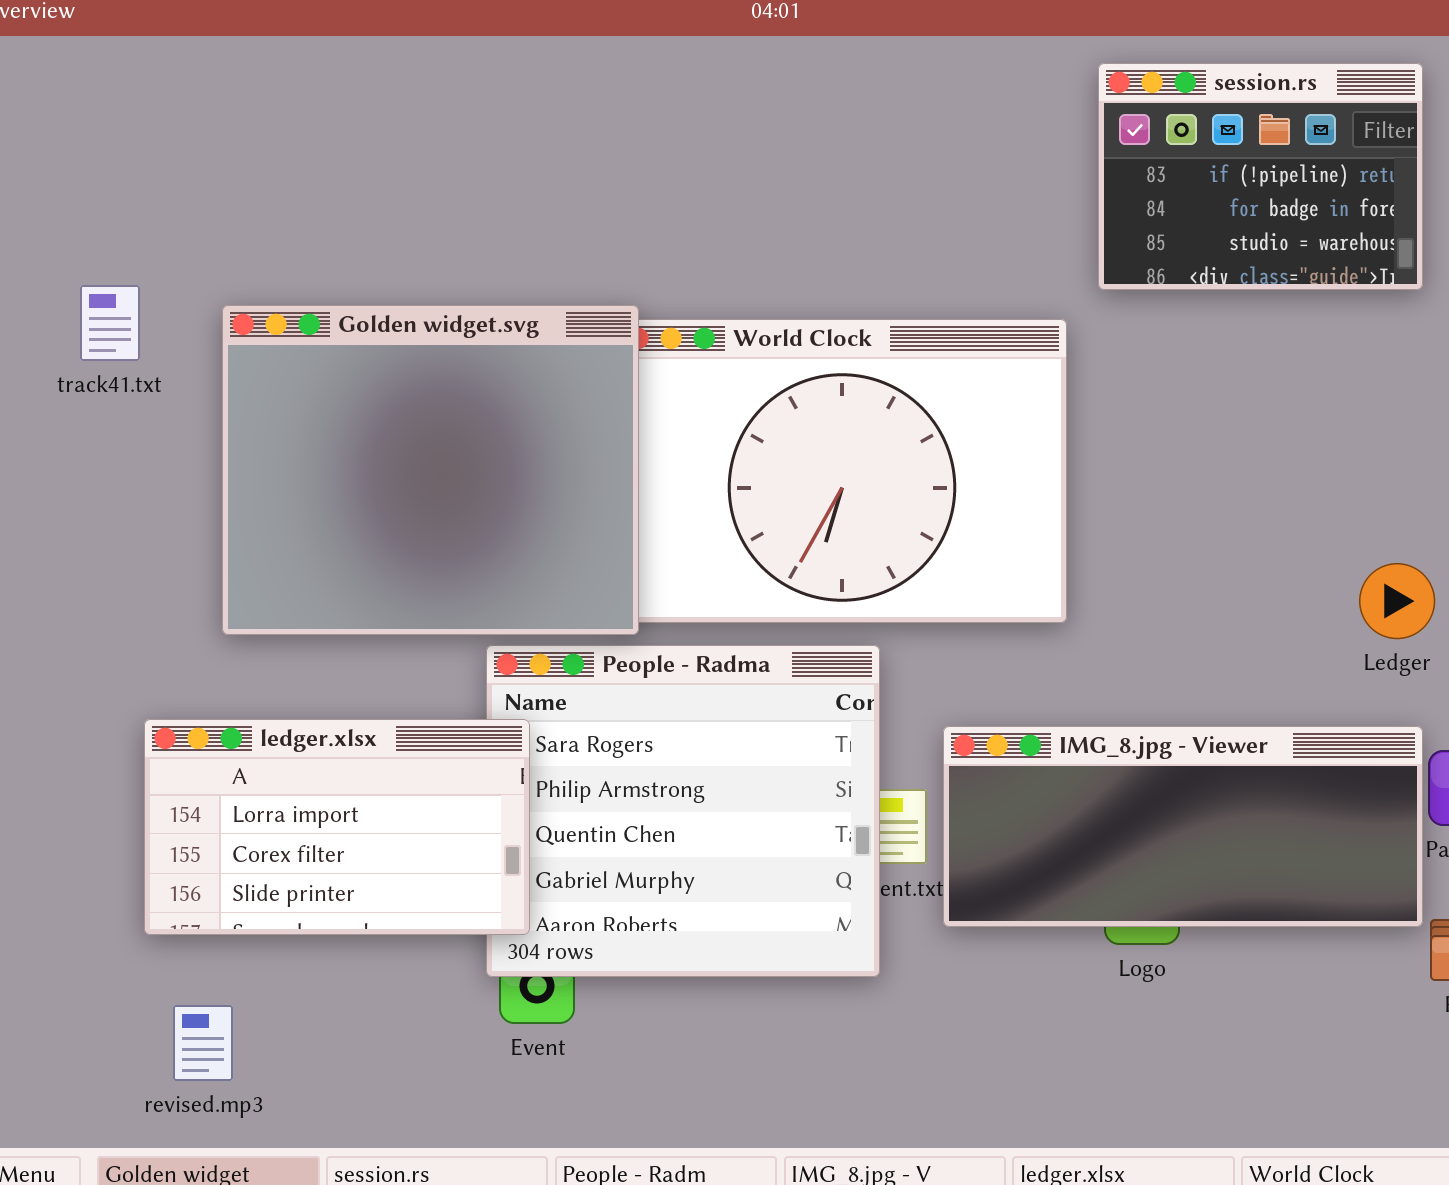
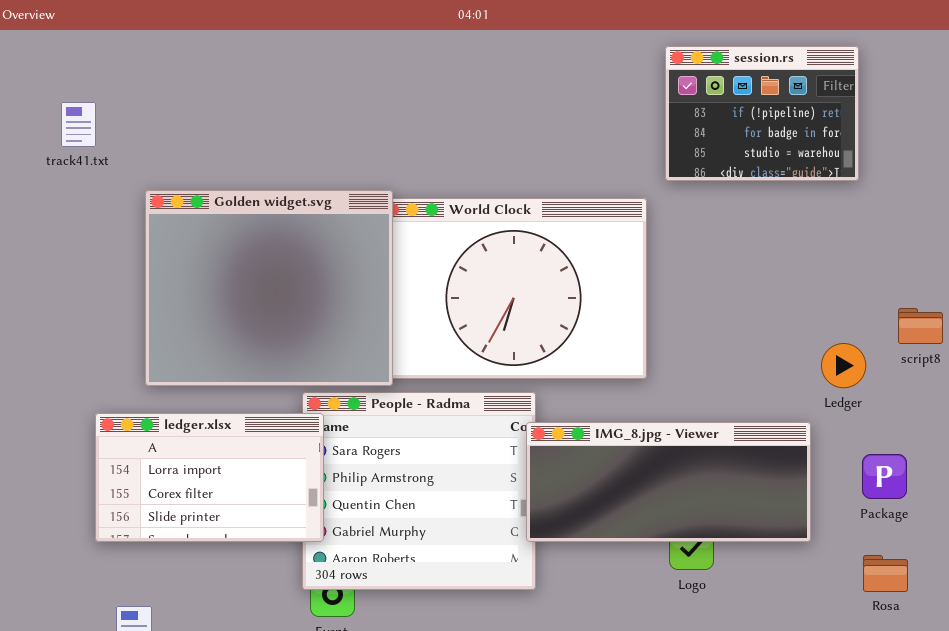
track41.txt: [80,285,140,361] -> [61,102,96,147], moved
ledger.xlsx: [144,719,530,935] -> [95,413,324,542], moved
IMG_8.jpg - Viewer: [943,726,1423,927] -> [526,422,811,542], moved

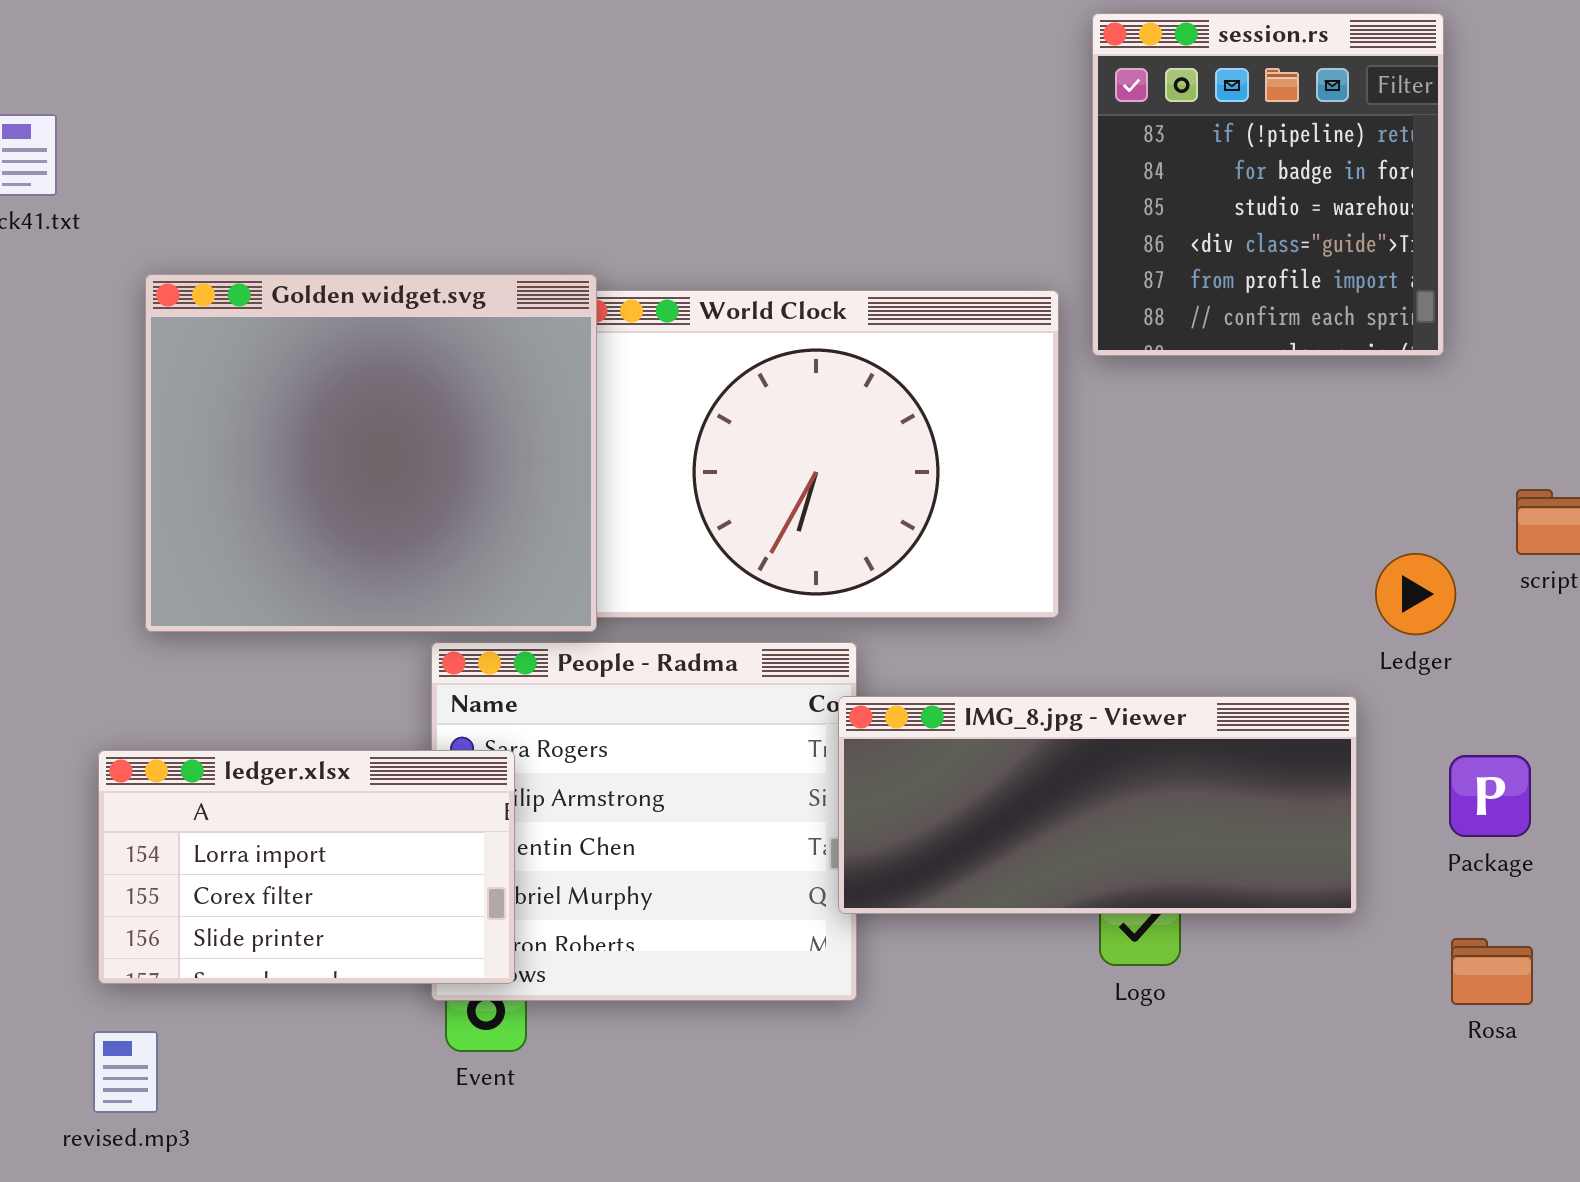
session.rs: [665,46,859,181] -> [1092,13,1444,356], resized
ledger.xlsx: [95,413,324,542] -> [98,750,515,984], moved

